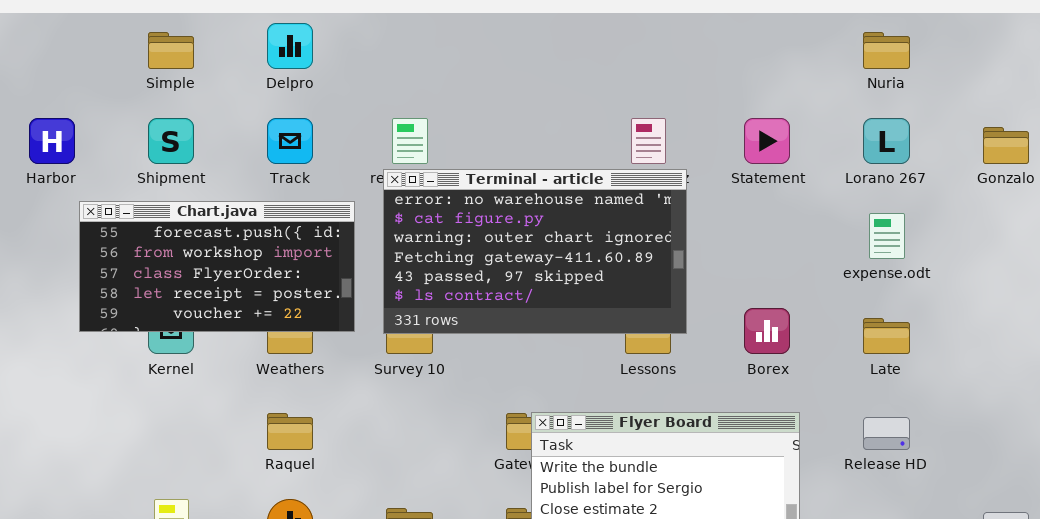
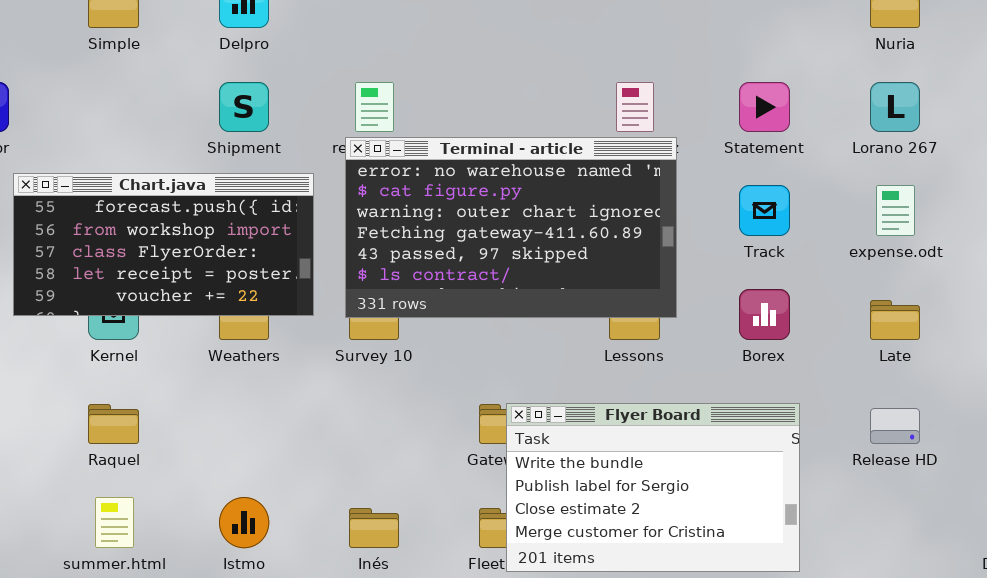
Shipment: [148,118,194,164] -> [219,82,269,132], moved
Track: [267,118,313,164] -> [739,185,790,236], moved
Raquel: [267,413,313,450] -> [88,404,139,444], moved

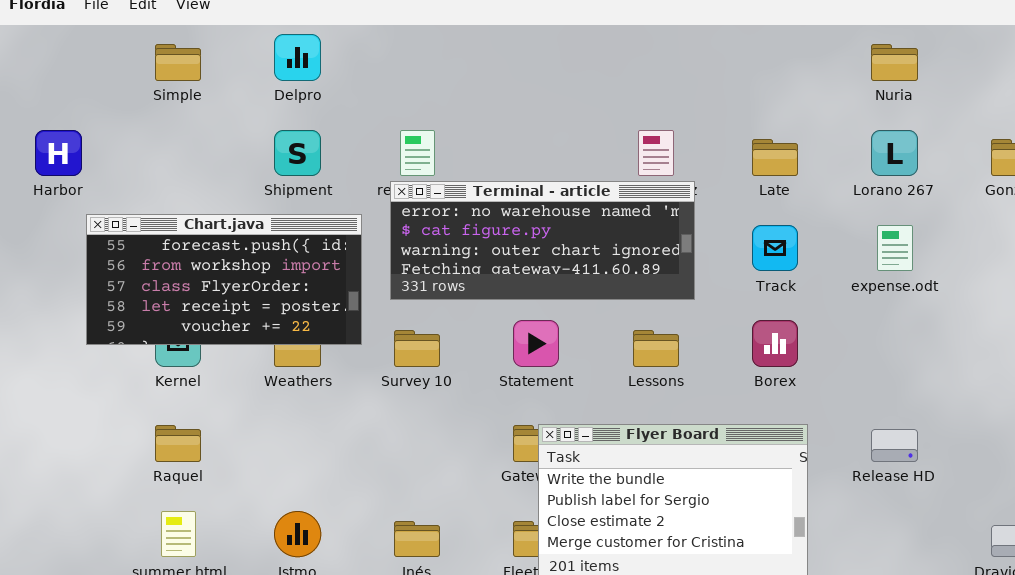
Statement: [739,82,790,132] -> [513,320,559,367], moved
Terminal - article: [345,137,677,318] -> [390,181,695,300], resized
Late: [870,300,920,340] -> [752,139,798,176], moved

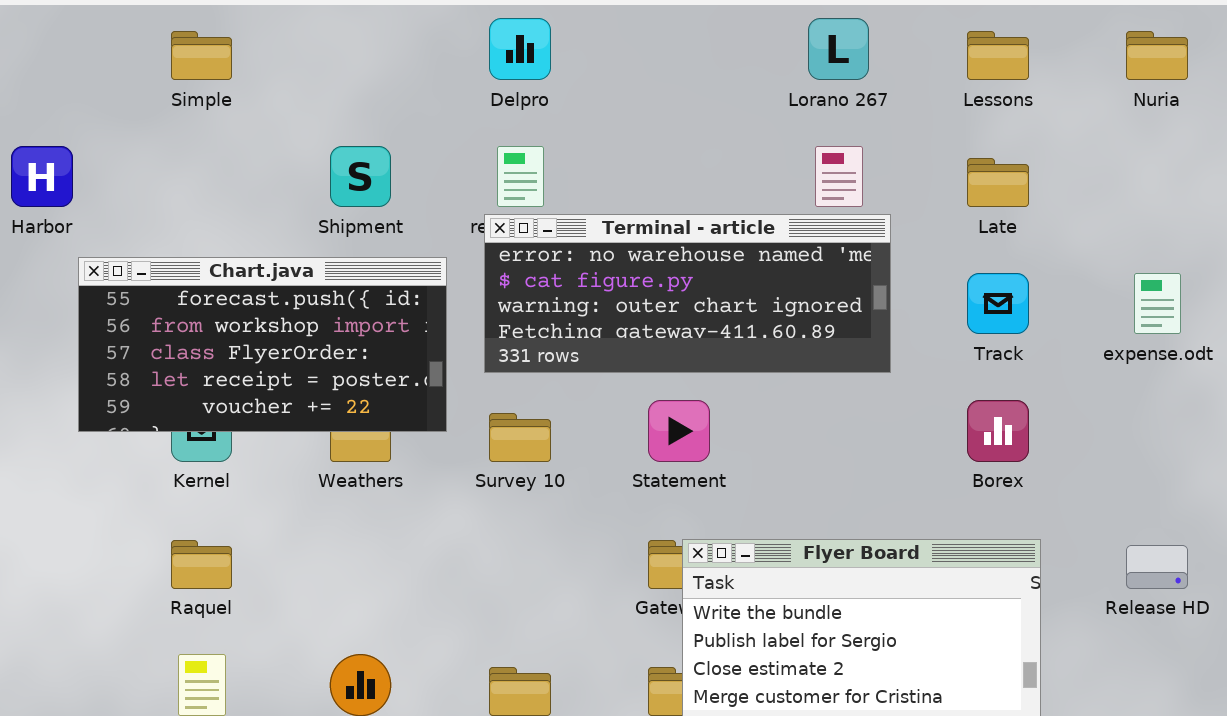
Delpro: [274,34,321,81] -> [489,18,551,80], moved
Lorano 267: [871,130,918,176] -> [808,18,869,80], moved
Lessons: [633,330,679,367] -> [967,31,1029,80], moved

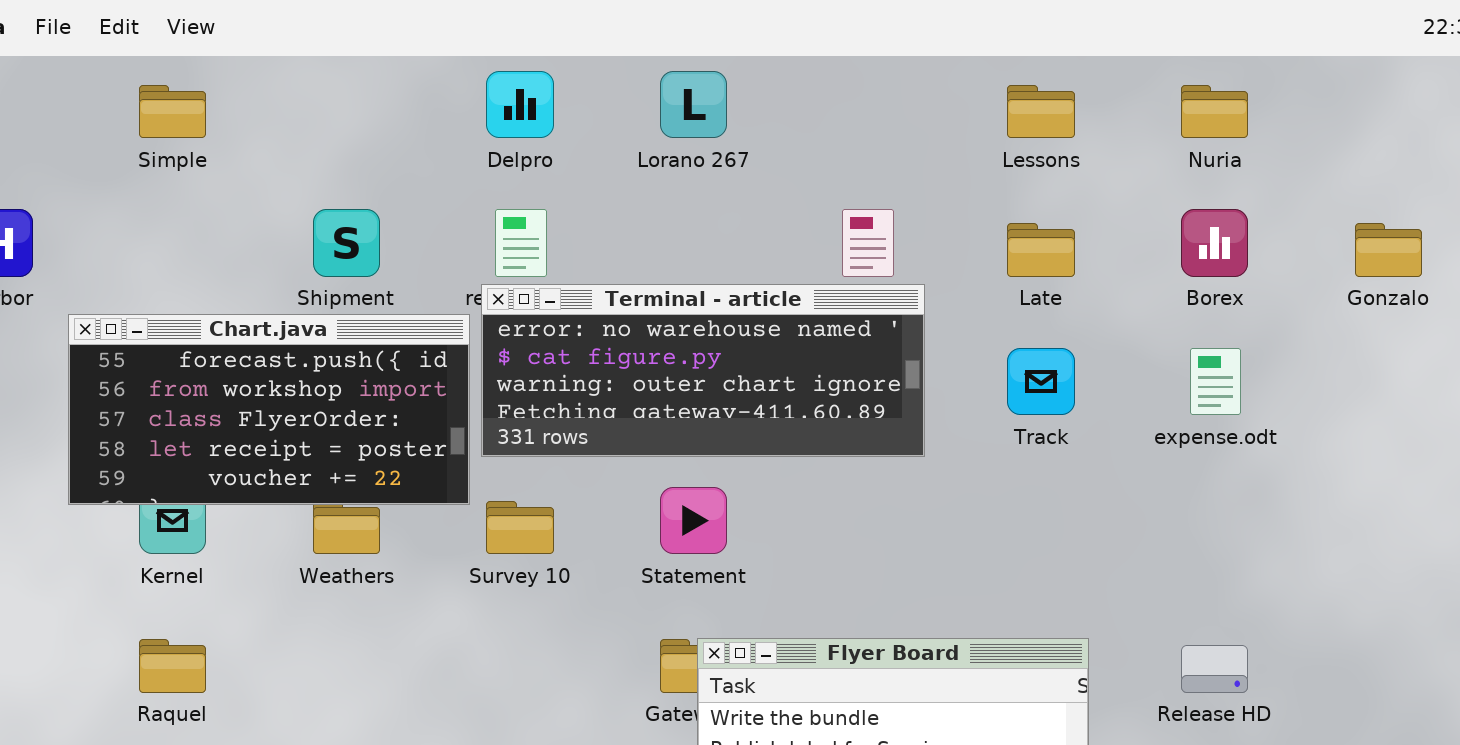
Lorano 267: [808,18,869,80] -> [660,71,727,138], moved
Chart.java: [78,257,447,432] -> [68,314,470,505], moved
Borex: [967,400,1029,462] -> [1181,209,1248,277], moved

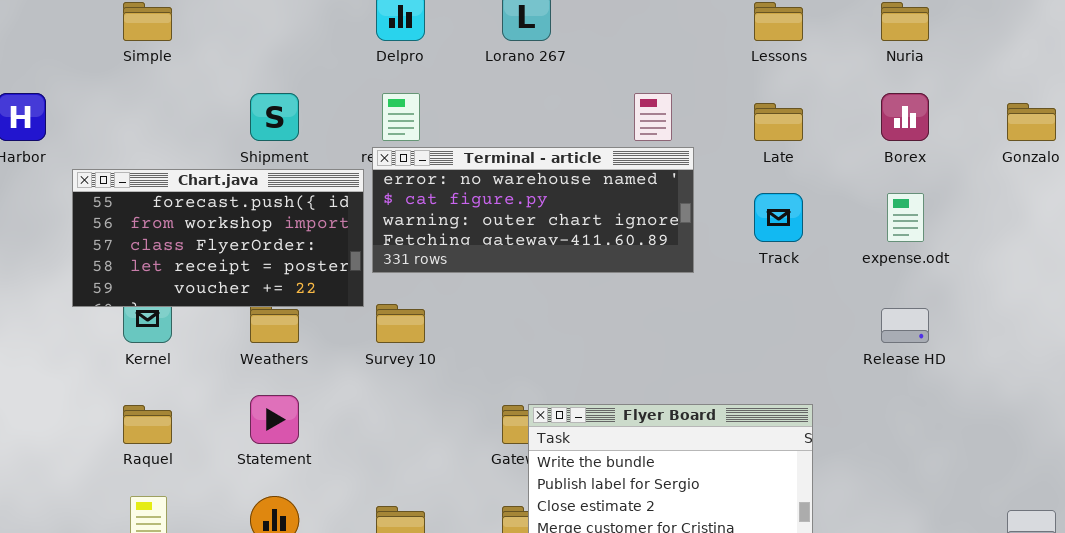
Statement: [660,487,727,554] -> [250,395,299,444], moved
Release HD: [1181,645,1248,693] -> [881,308,929,343], moved

